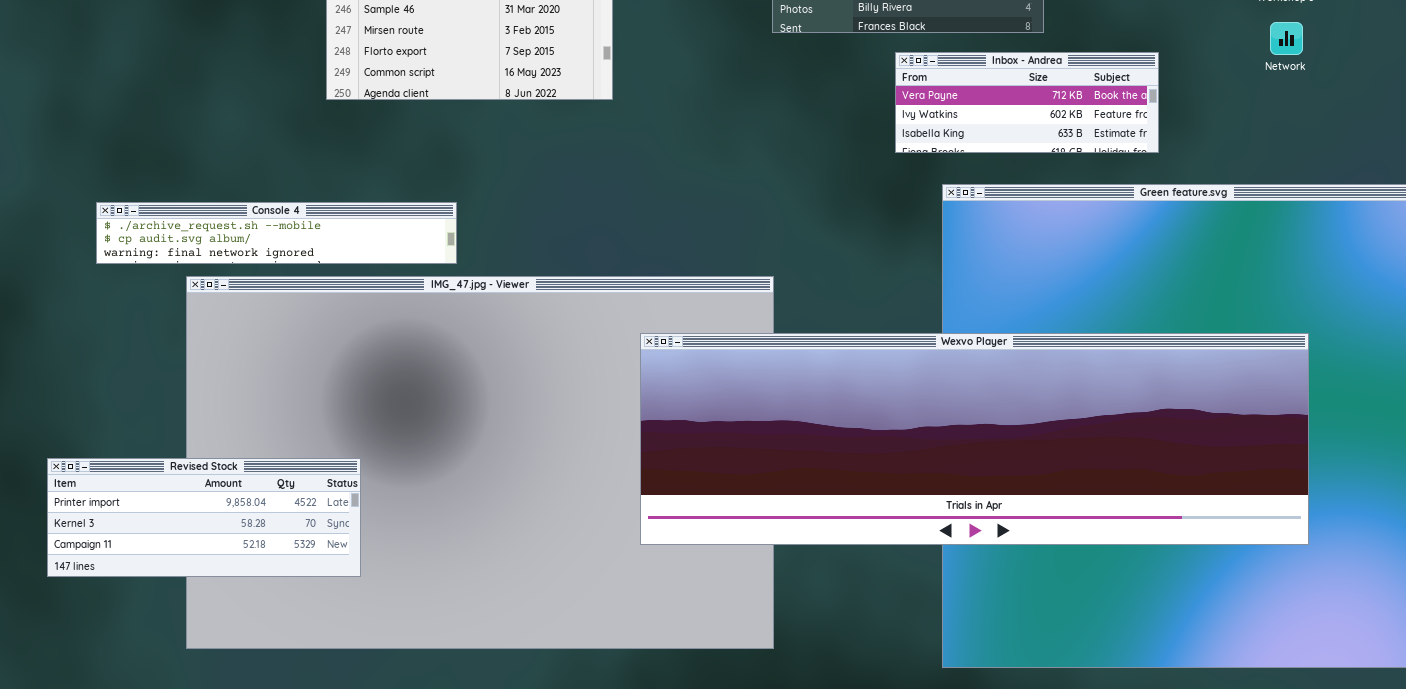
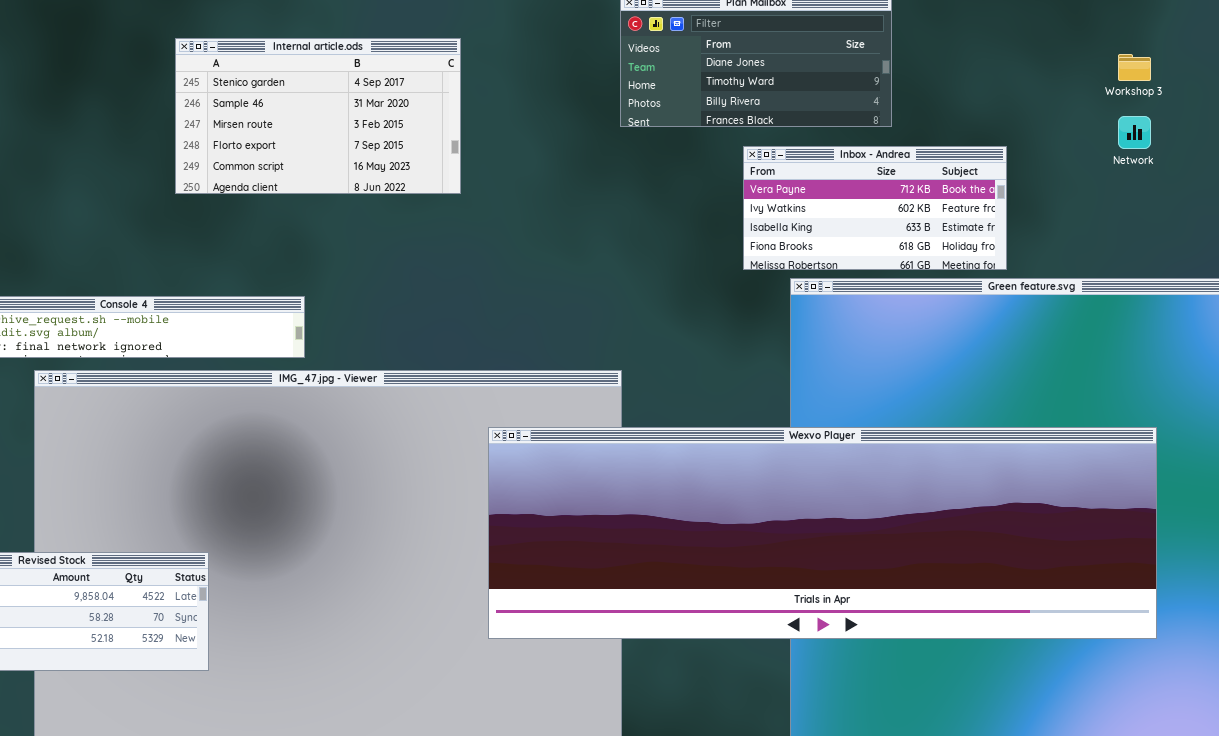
Inbox - Andrea: [895,52,1159,153] -> [743,146,1007,270], resized

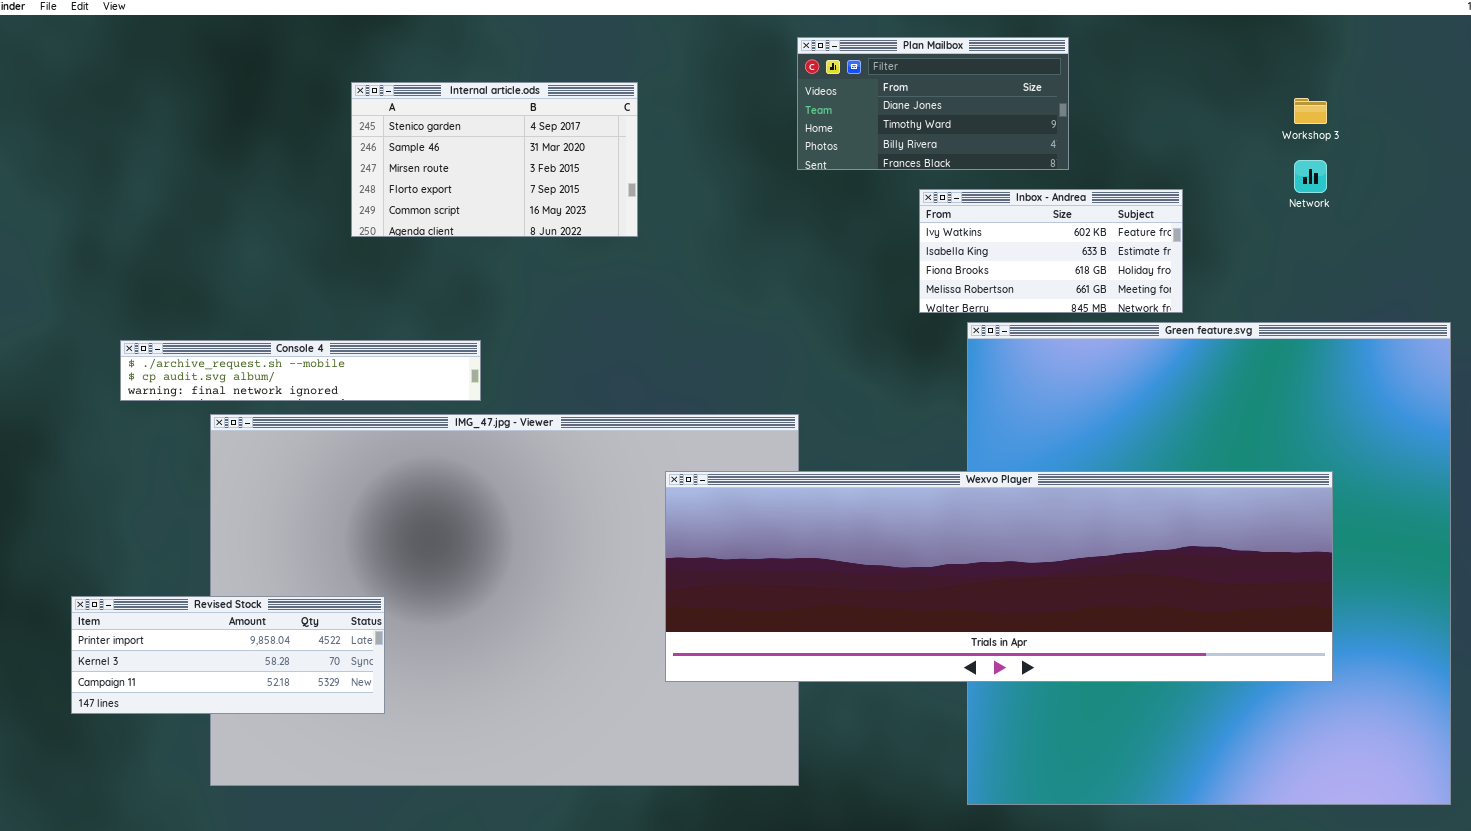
Inbox - Andrea: [743,146,1007,270] -> [919,189,1183,313], scrolled down 1 row

